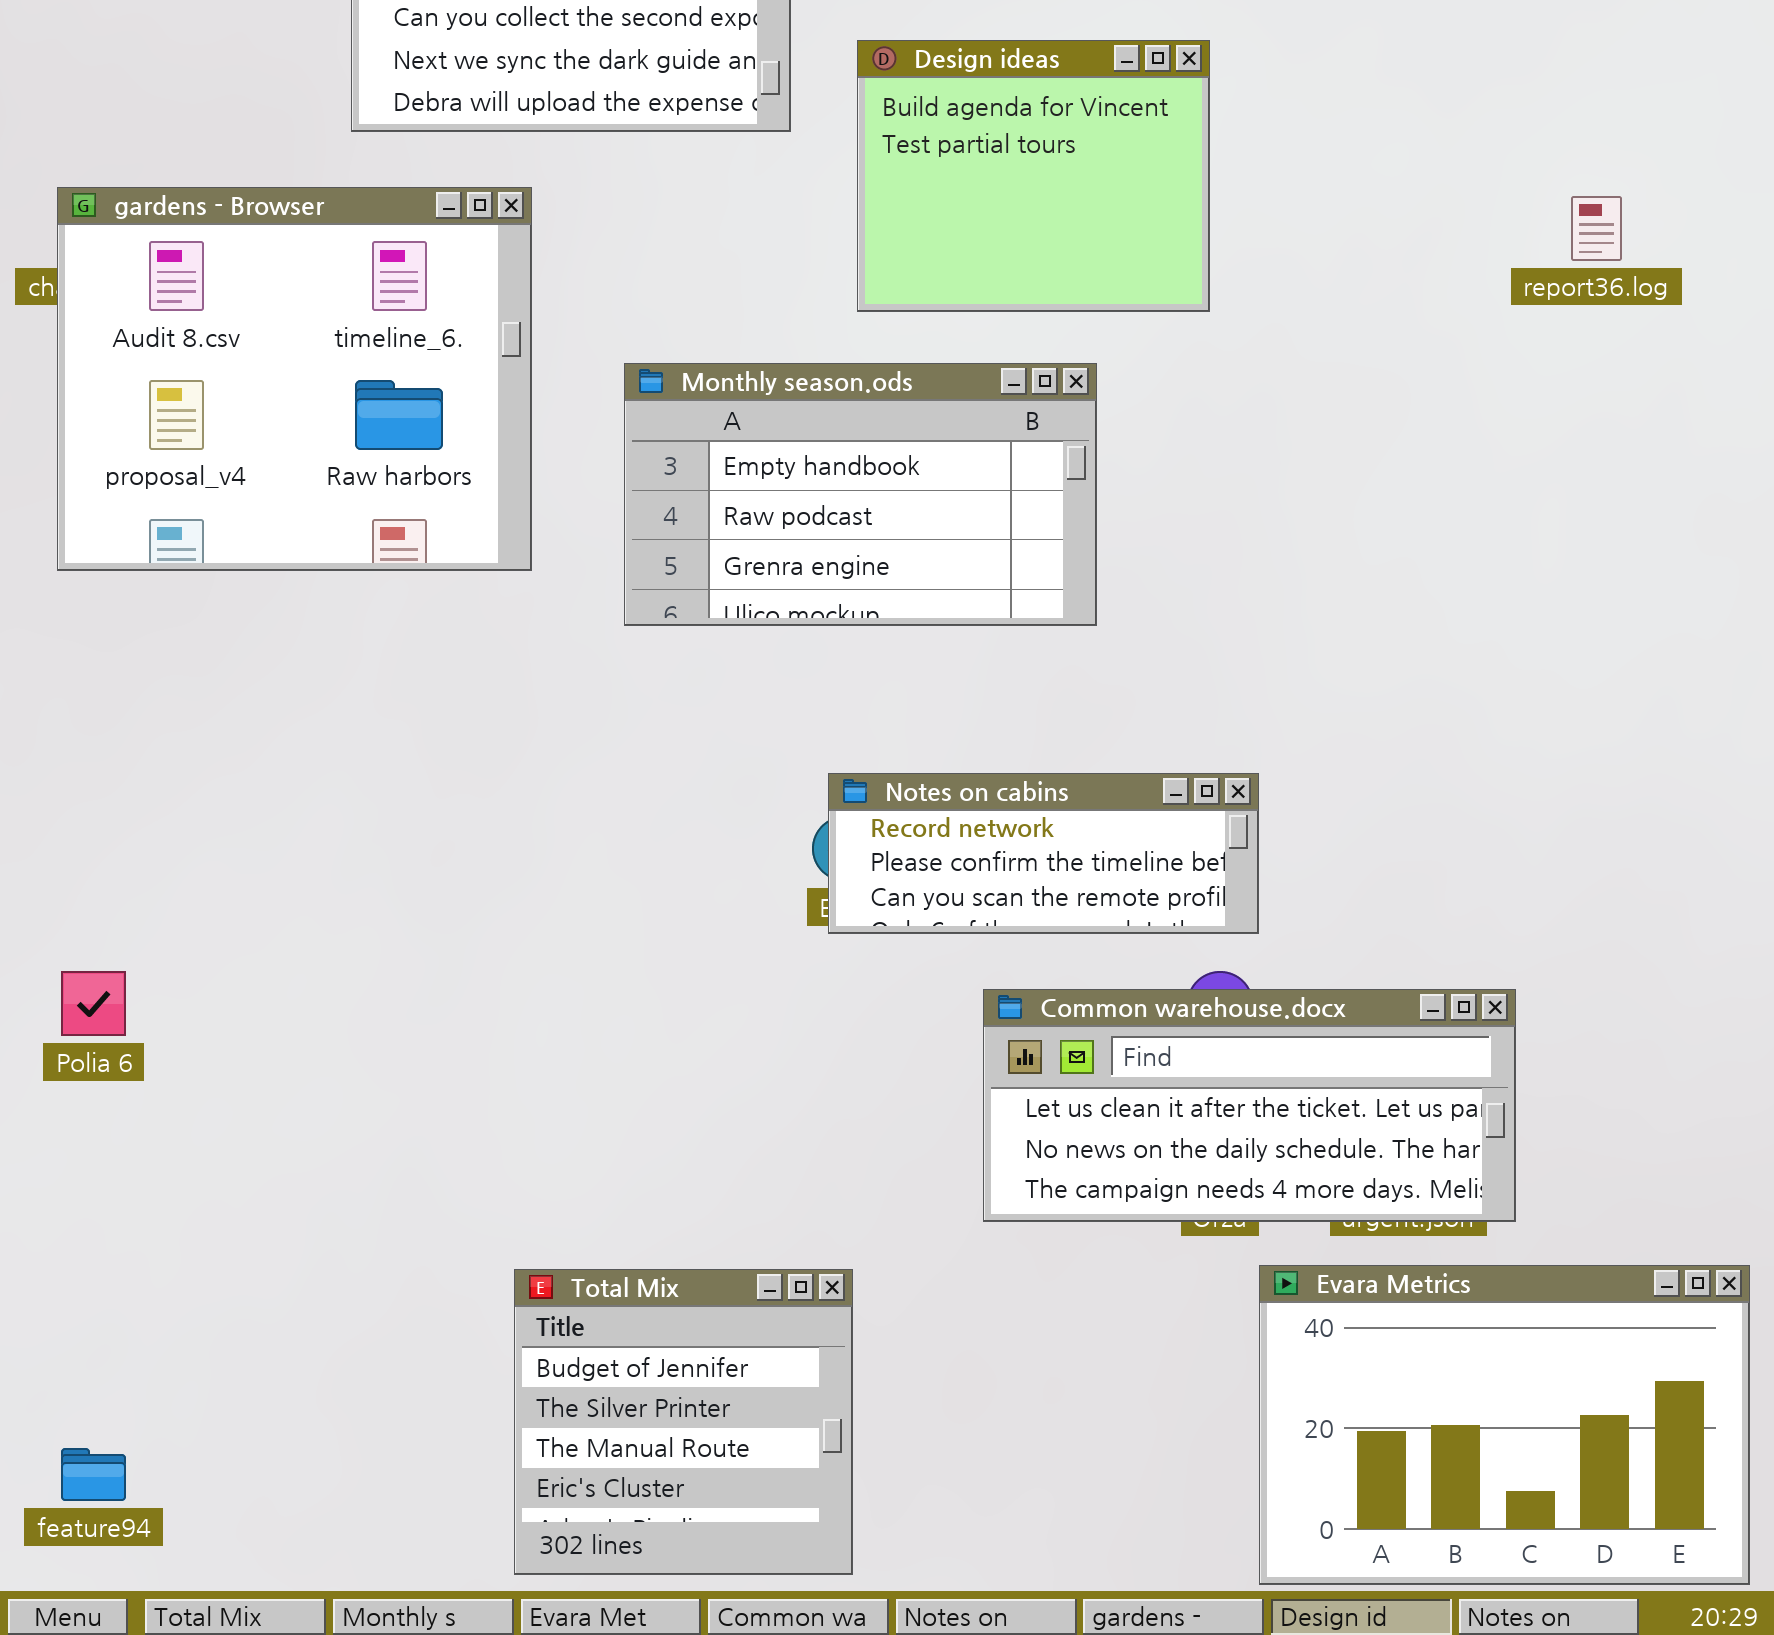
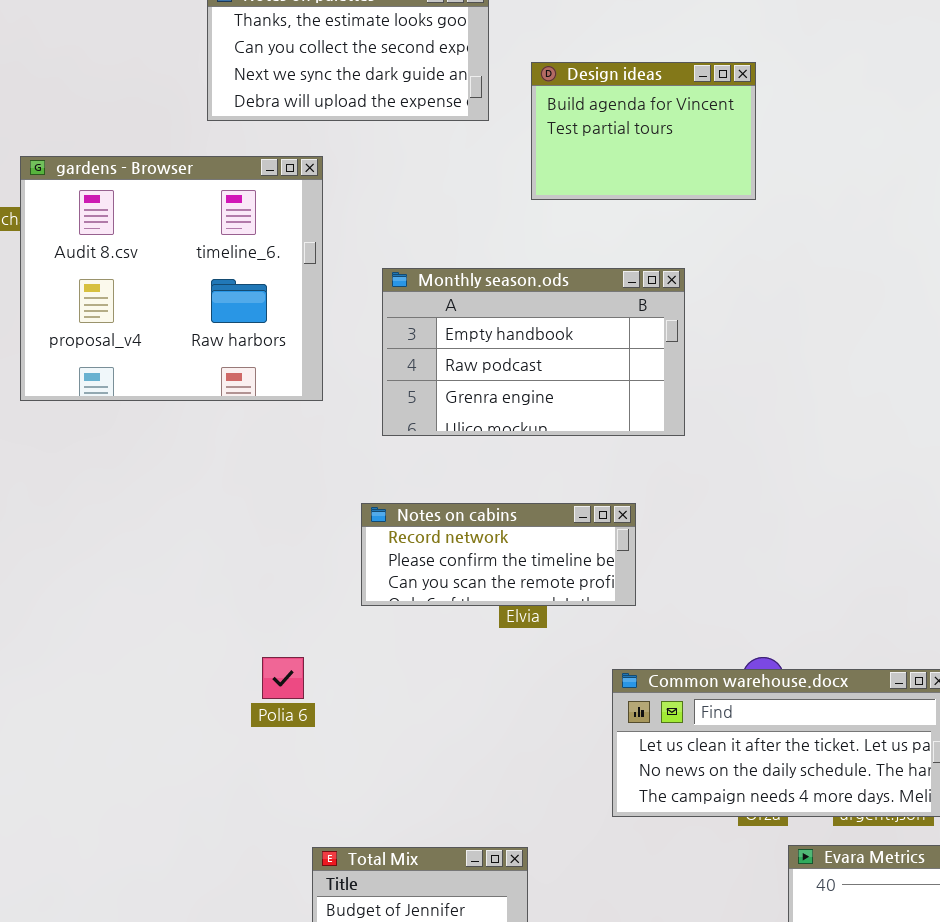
Design ideas: [857,40,1210,312] -> [531,62,756,200], resized
Notes on cabins: [828,773,1259,934] -> [361,503,636,606], moved
Polia 6: [61,971,126,1036] -> [262,657,304,699], moved

